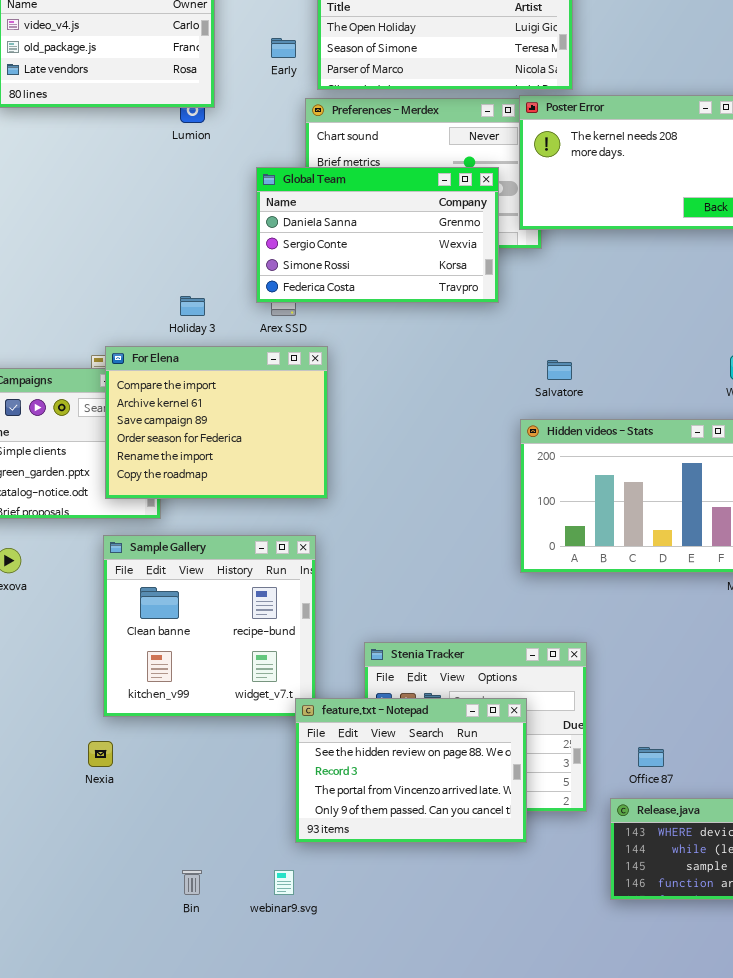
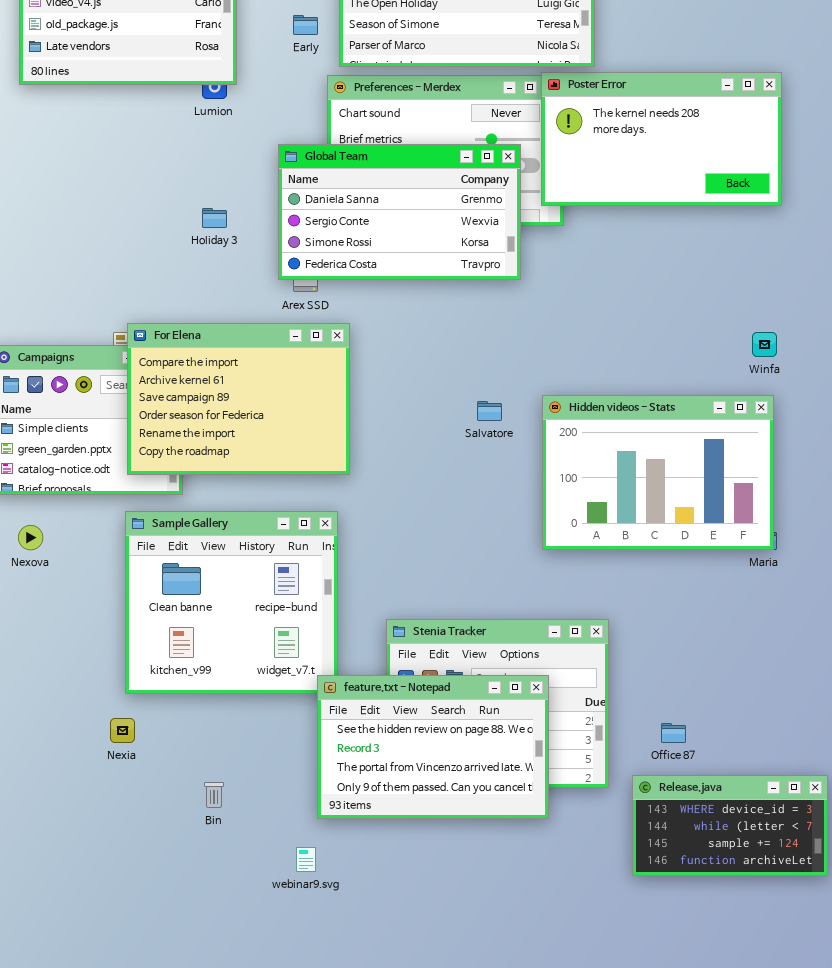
Holiday 3: [180,296,205,316] -> [202,208,227,228], moved
Salvatore: [547,360,572,380] -> [477,401,502,421], moved
Bin: [182,870,202,895] -> [204,782,224,808], moved

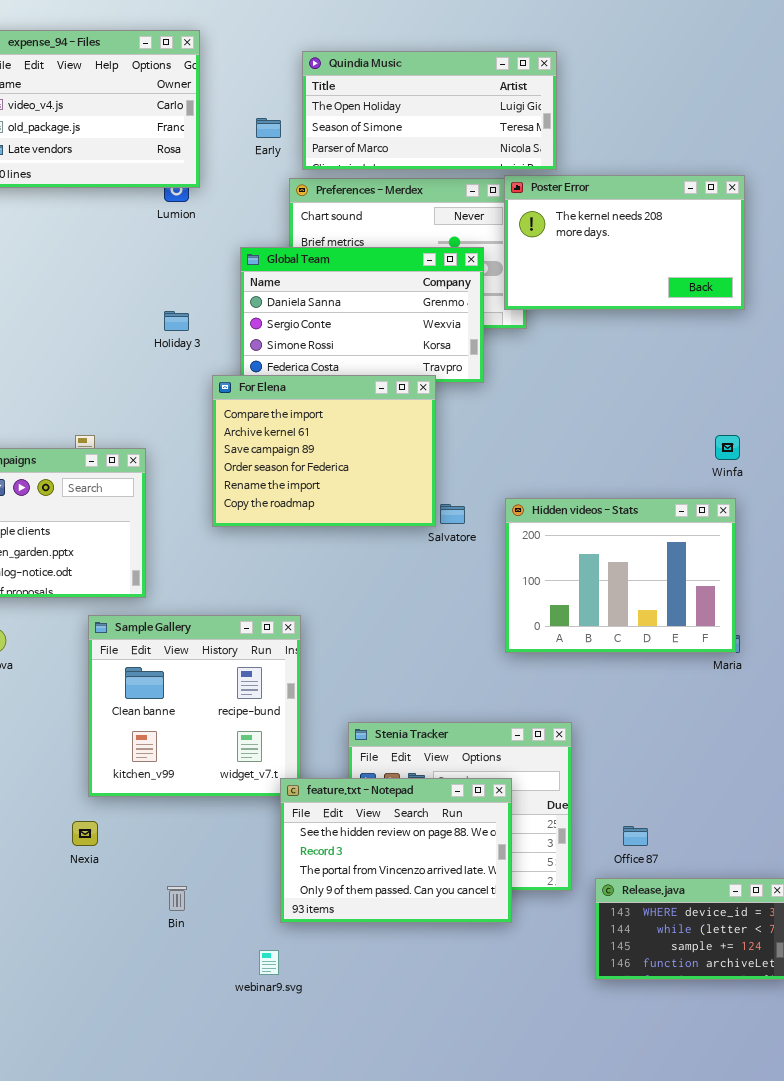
For Elena: [127,323,350,475] -> [212,375,436,527], moved

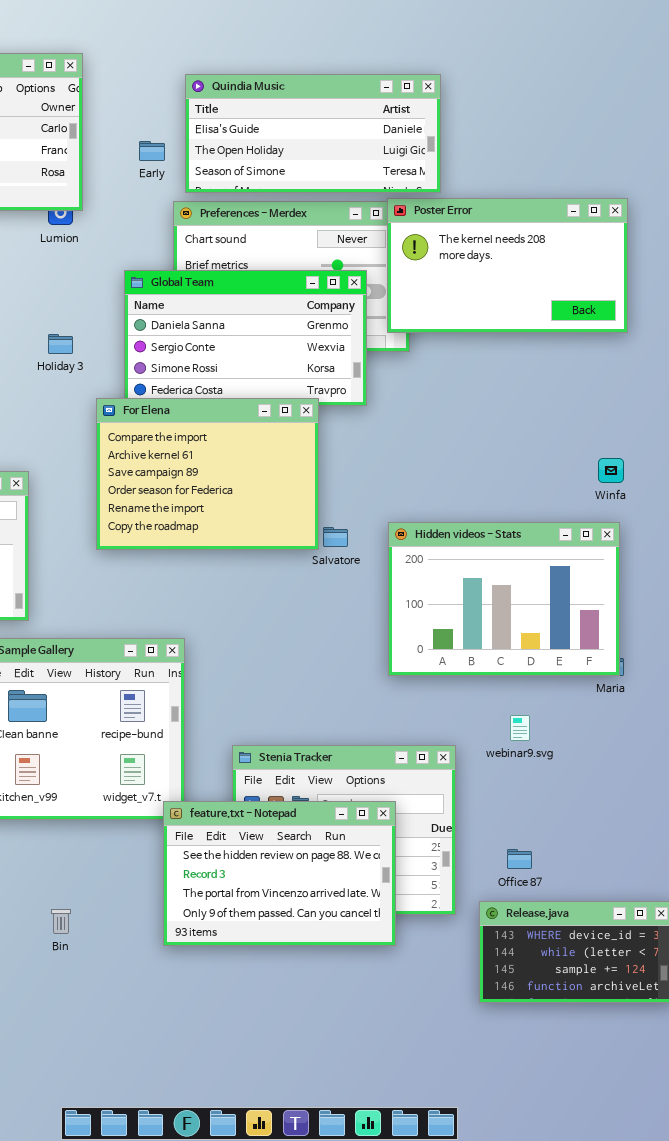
Quindia Music: [302,51,557,170] -> [185,74,441,193], scrolled up 1 row
webinar9.svg: [259,950,279,975] -> [510,715,530,741], moved

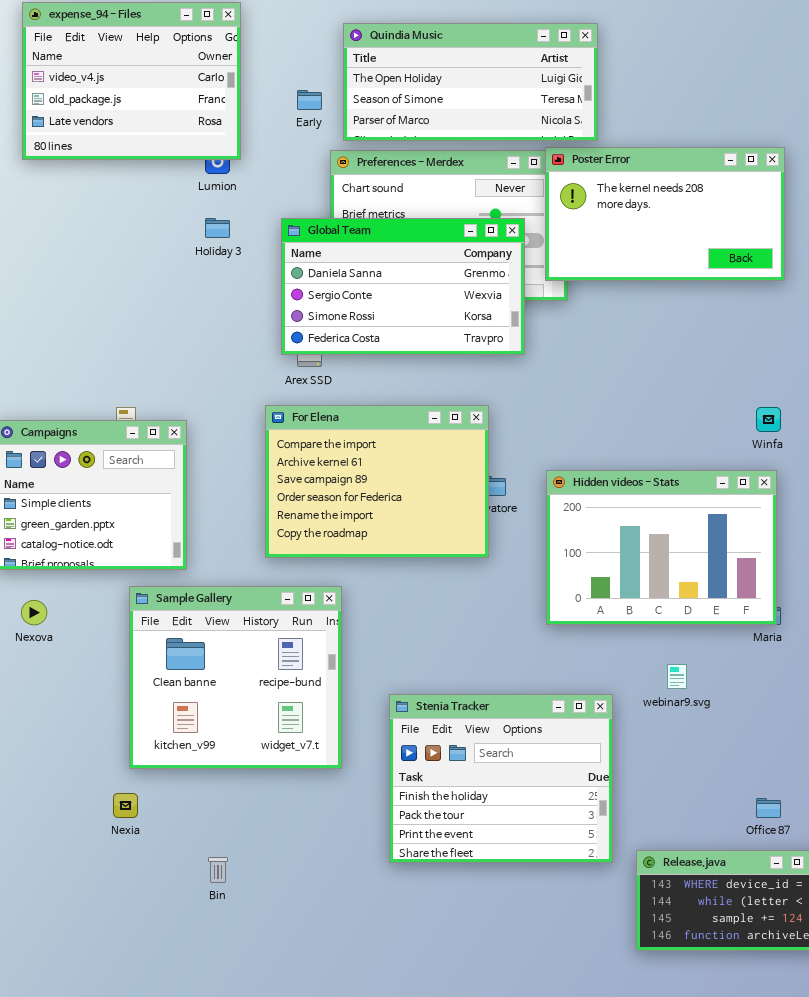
Quindia Music: [185,74,441,193] -> [343,23,598,141], scrolled down 1 row
Holiday 3: [48,334,73,354] -> [205,218,230,238], moved
For Elena: [96,398,319,550] -> [265,405,489,558], moved
feature.txt - Notepad: [163,801,396,946] -> none, closed
Office 87: [507,849,532,869] -> [756,798,781,818], moved

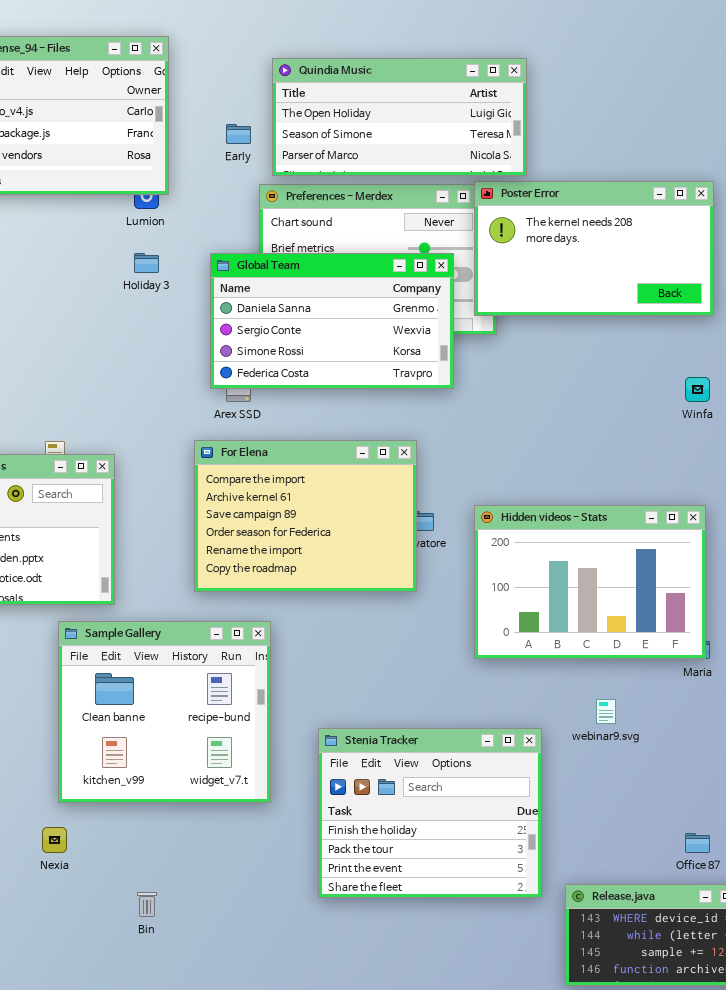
Winfa: [756,407,781,432] -> [685,377,710,402], moved

